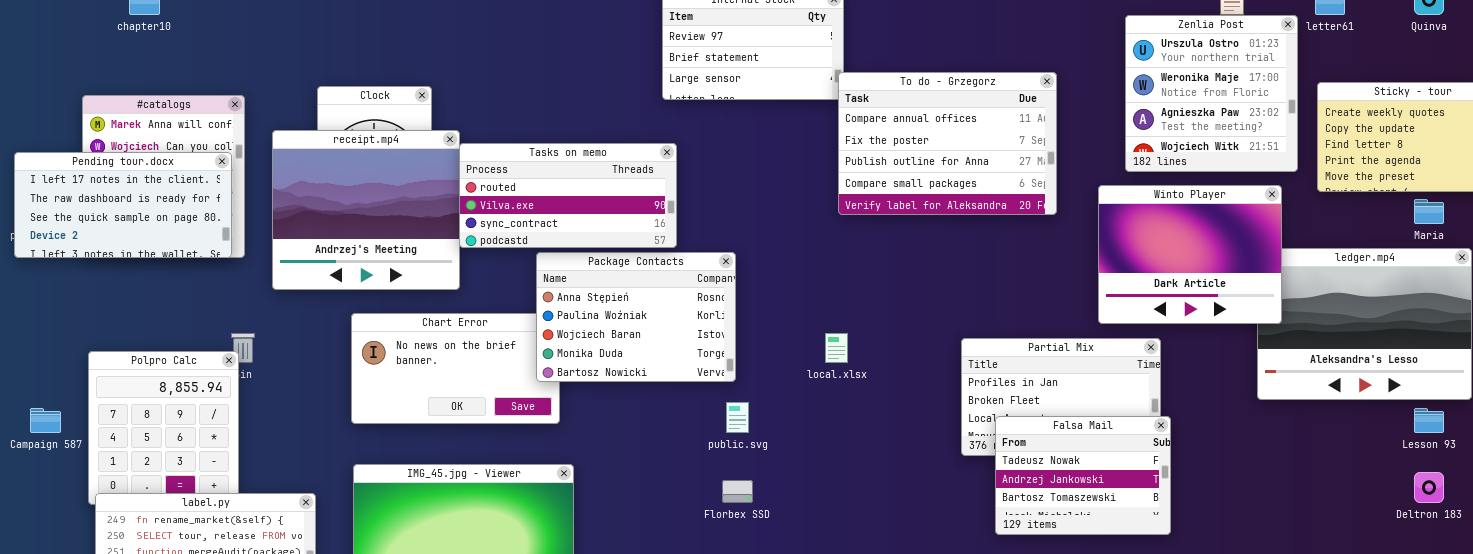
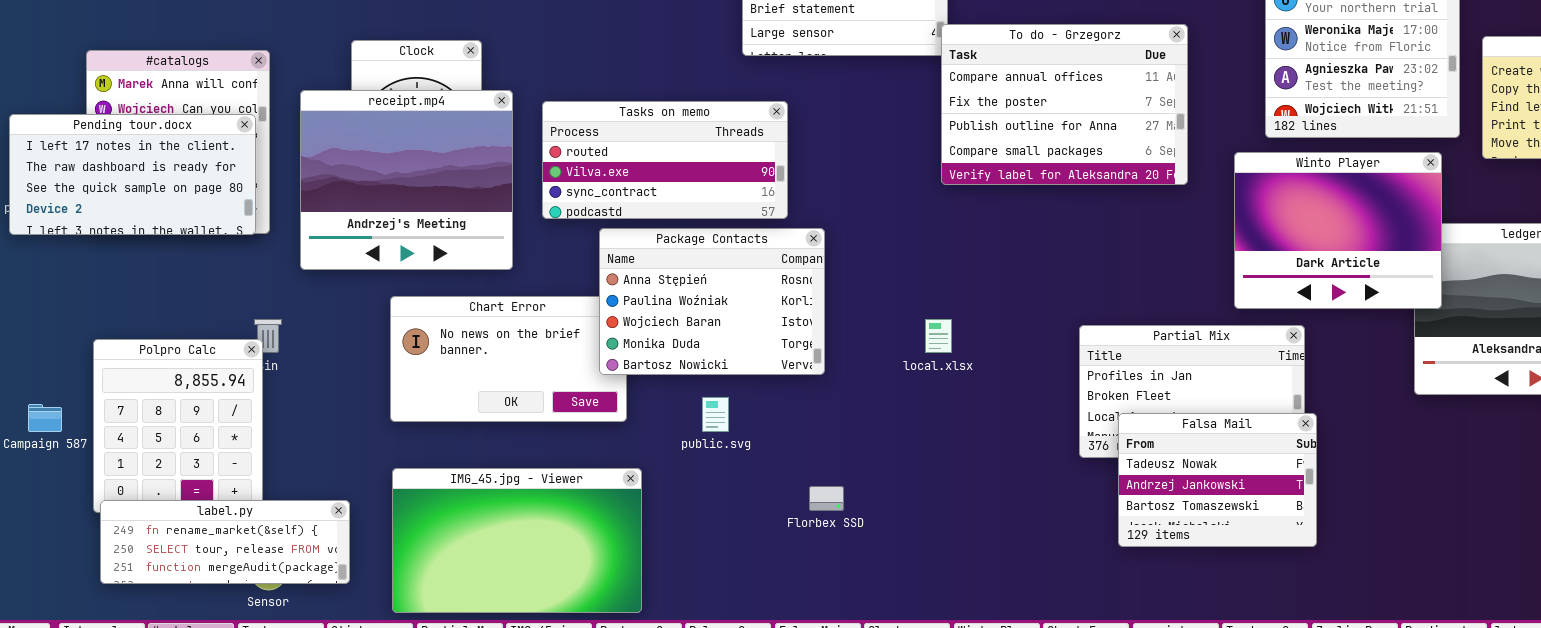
Tasks on memo: [459,143,677,248] -> [542,101,788,219], moved
public.svg: [726,402,749,433] -> [702,397,729,432], moved

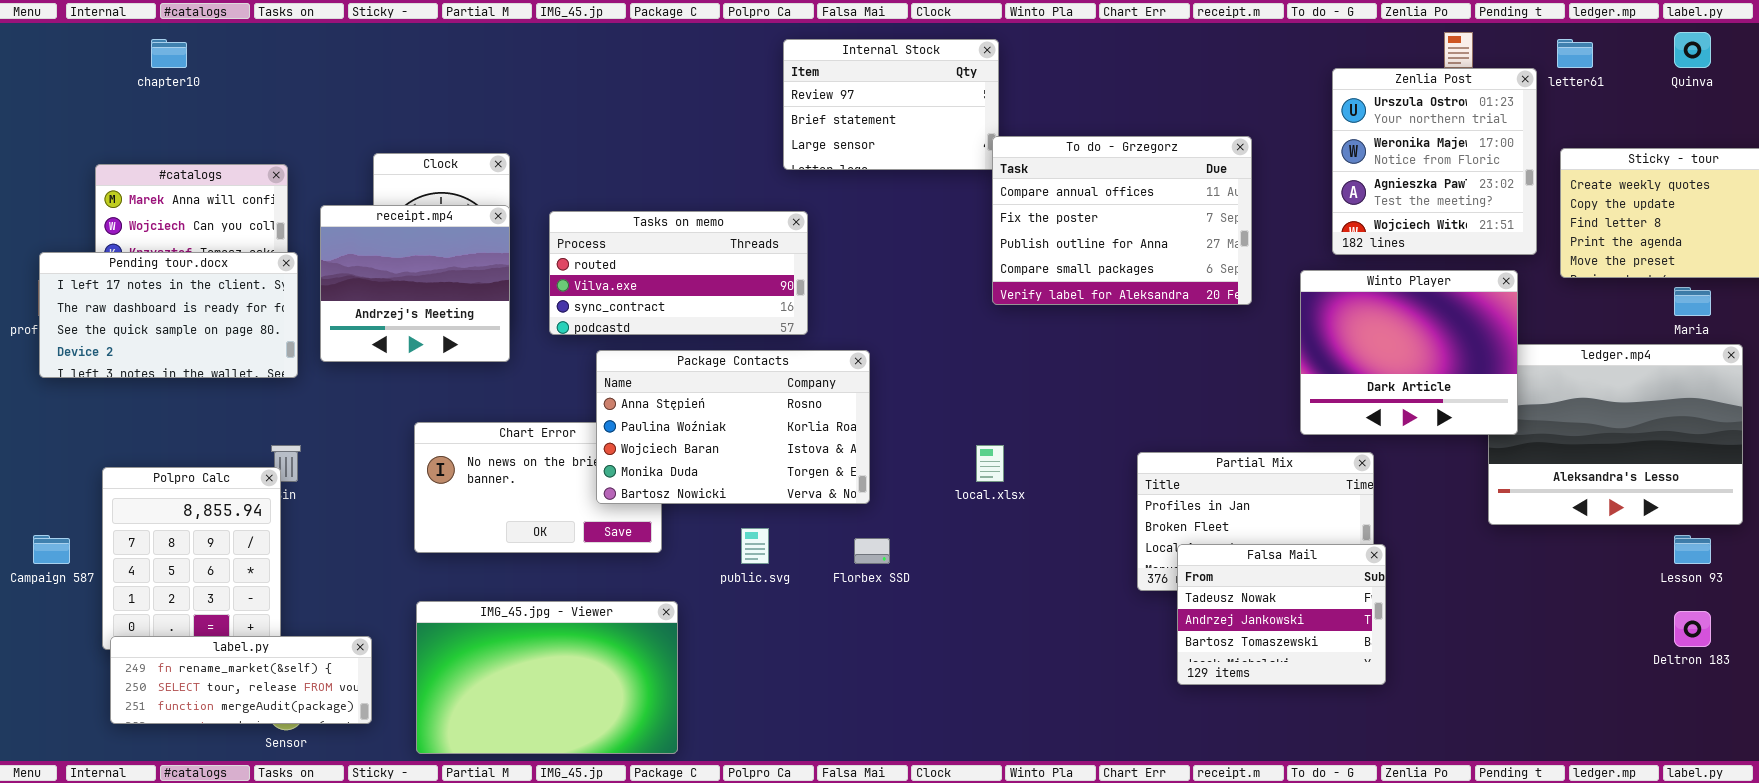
receipt.mp4: [300,90,513,270] -> [320,205,510,362], resized
Tasks on memo: [542,101,788,219] -> [549,211,808,335], moved
Pending tour.docx: [9,114,256,235] -> [39,252,298,378], moved
Package Contacts: [599,228,825,375] -> [596,350,870,504], resized
Florbex SSD: [809,486,844,511] -> [854,538,890,564], moved

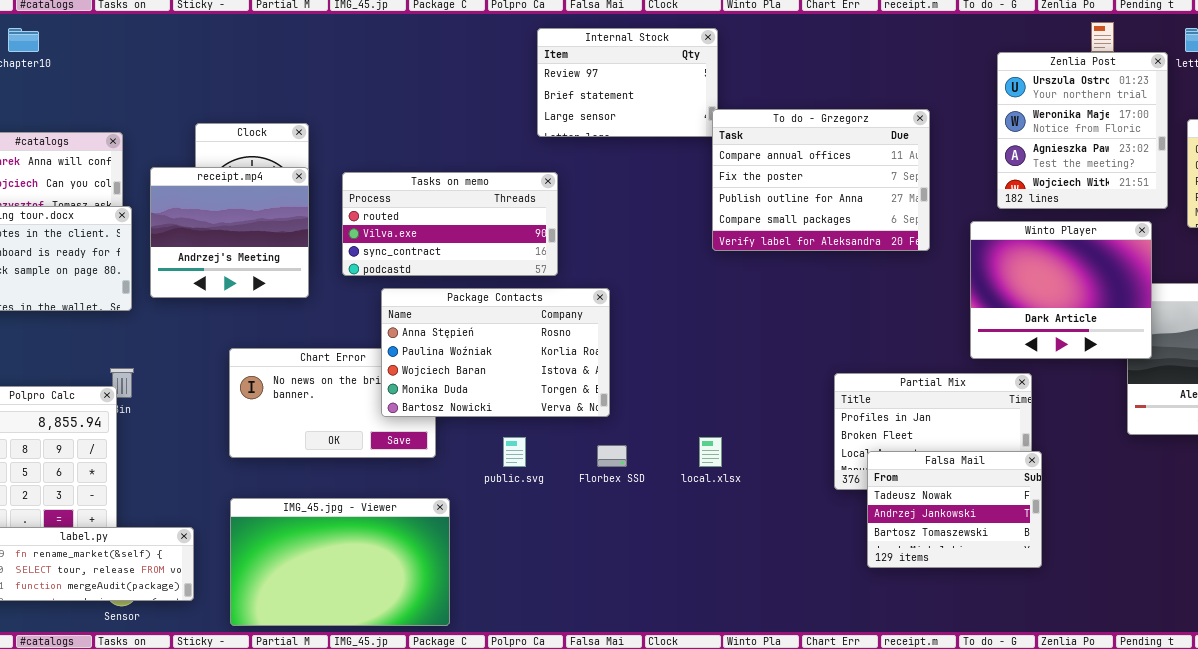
local.xlsx: [976,445,1004,482] -> [699,437,722,467], moved

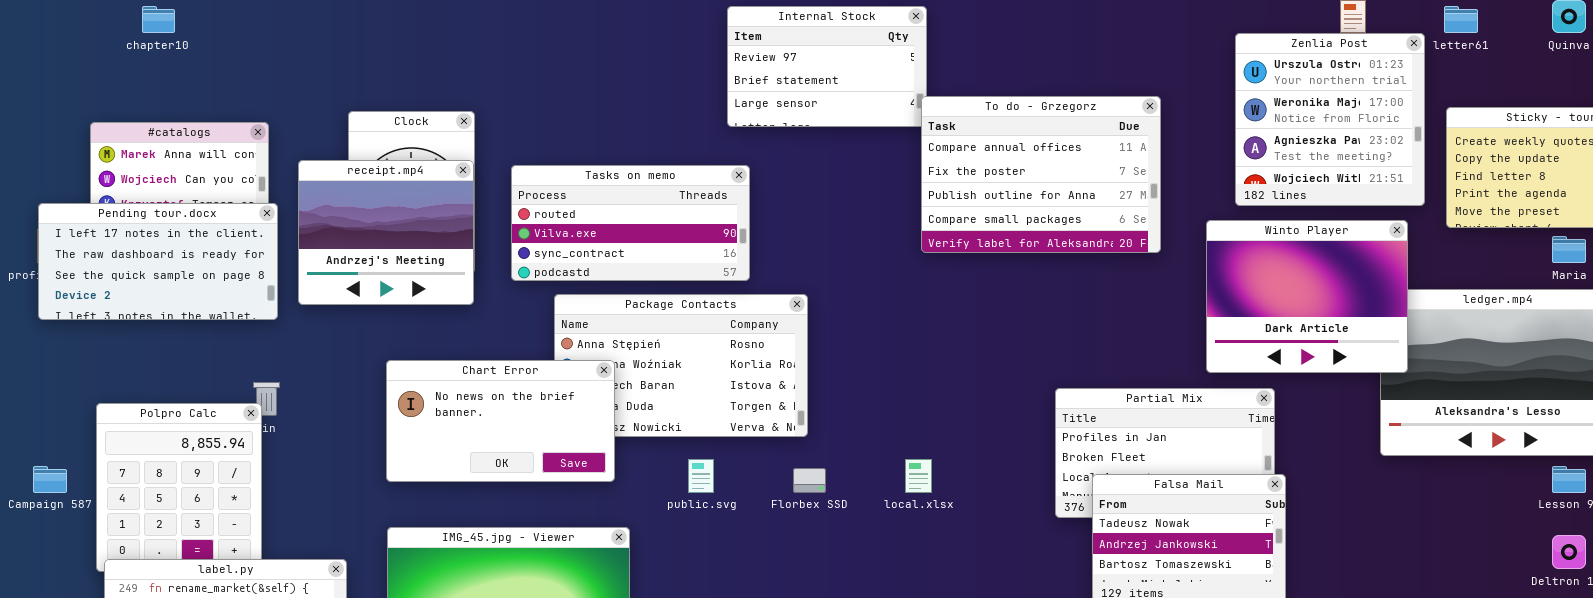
Chart Error: [229,348,436,458] -> [386,360,615,482], raised

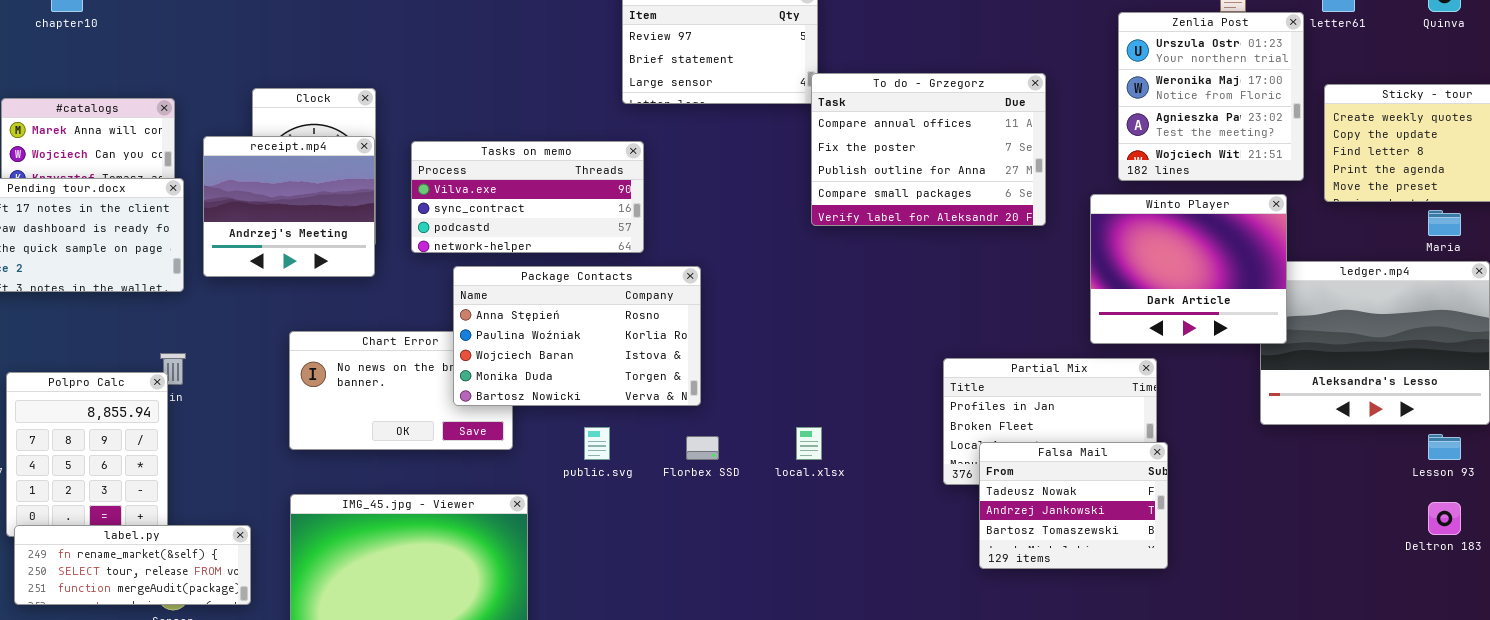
Tasks on memo: [511,165,750,281] -> [411,141,644,253], scrolled down 1 row
Package Contacts: [554,294,808,437] -> [453,266,701,406], raised

